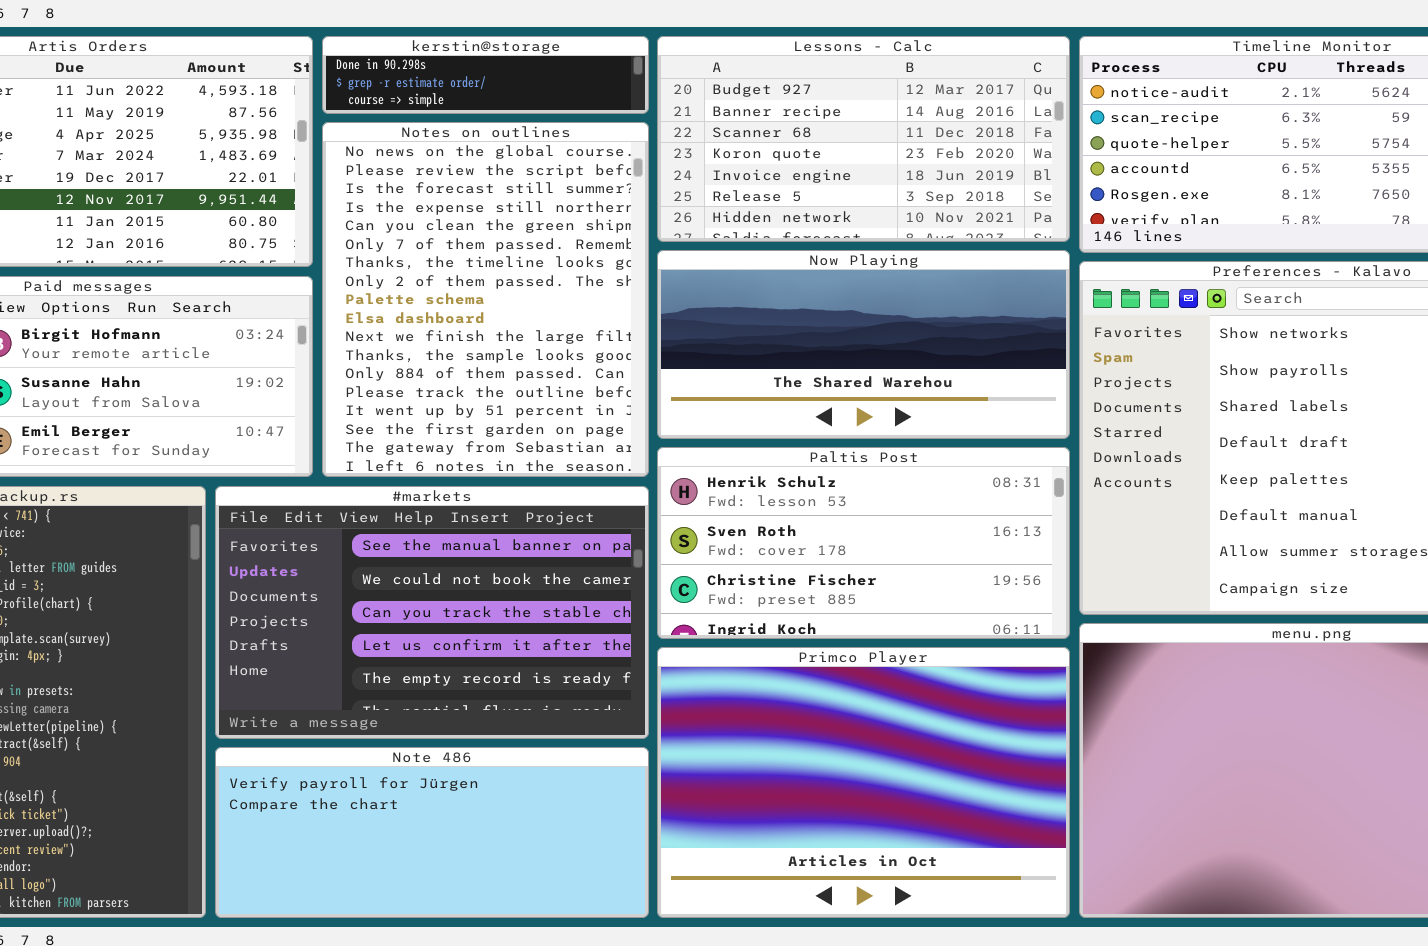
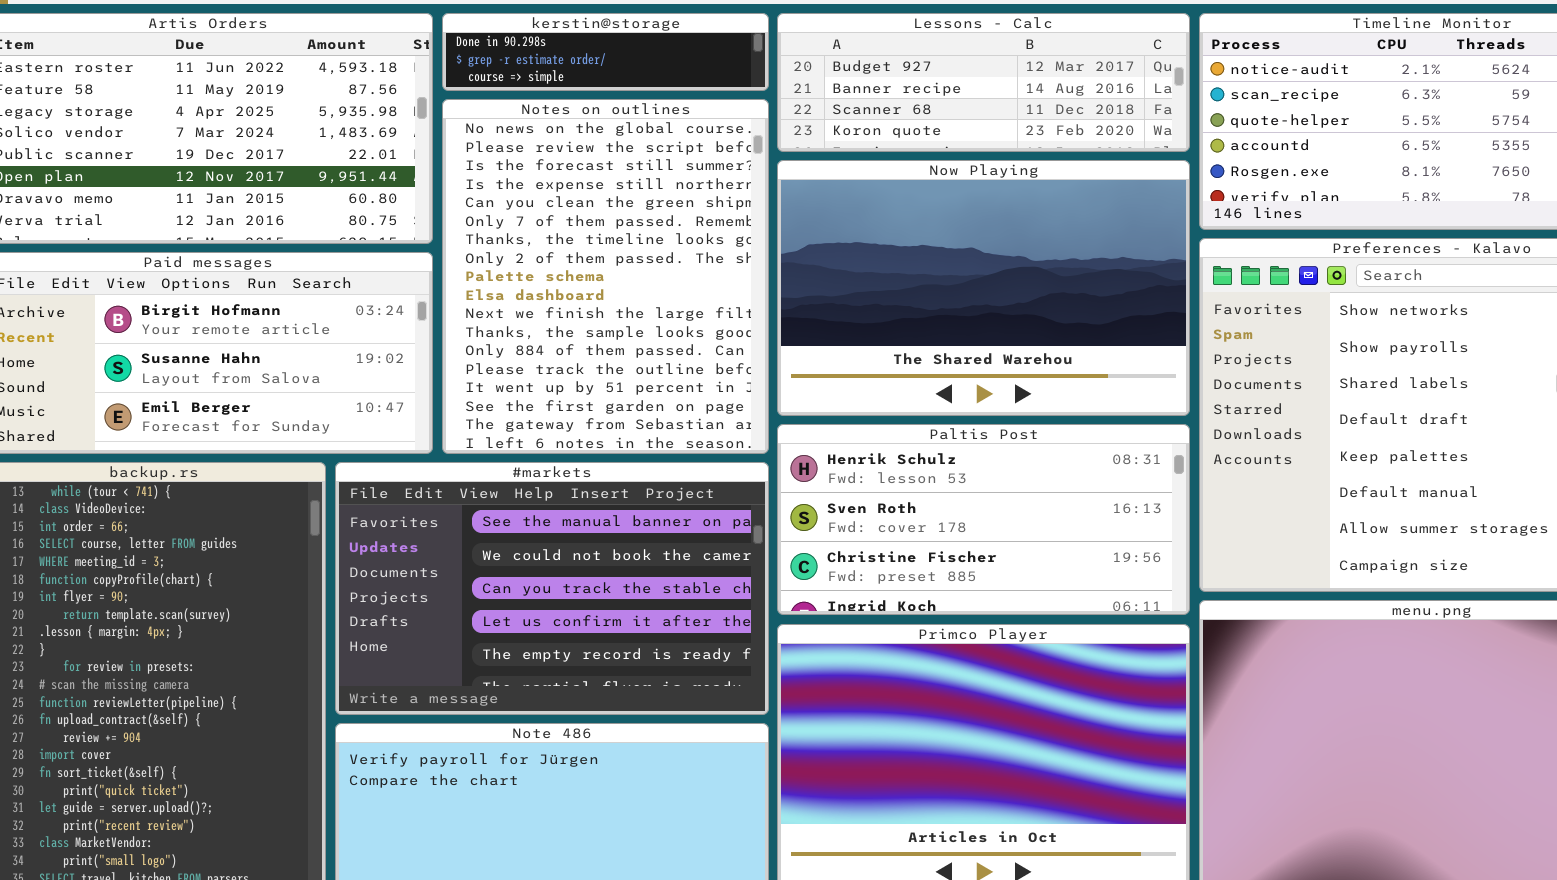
Lessons - Calc: [657,36,1070,242] -> [777,13,1190,152], resized
Now Playing: [657,250,1070,439] -> [777,160,1190,416], resized

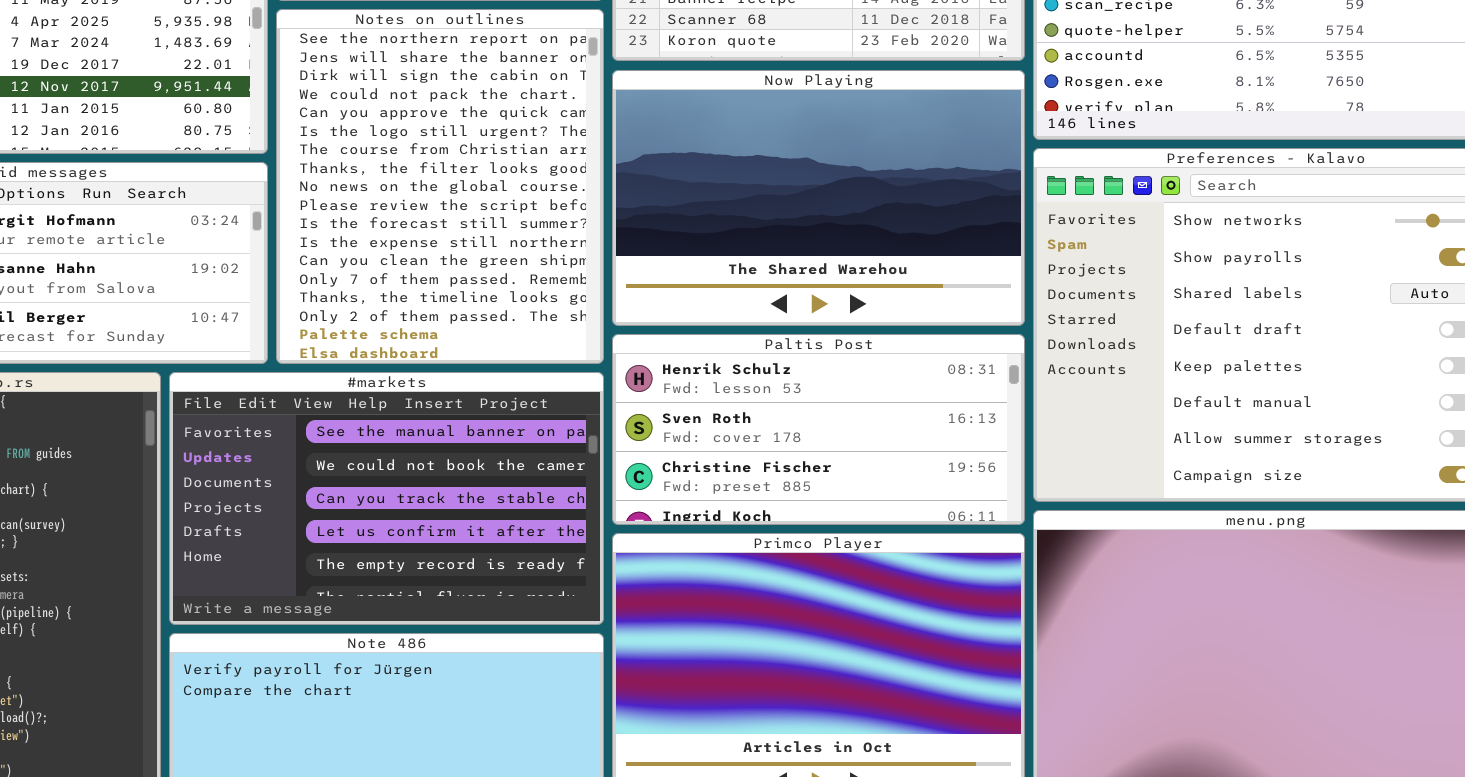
Notes on outlines: [442,99,769,454] -> [276,9,604,364], scrolled up 8 rows

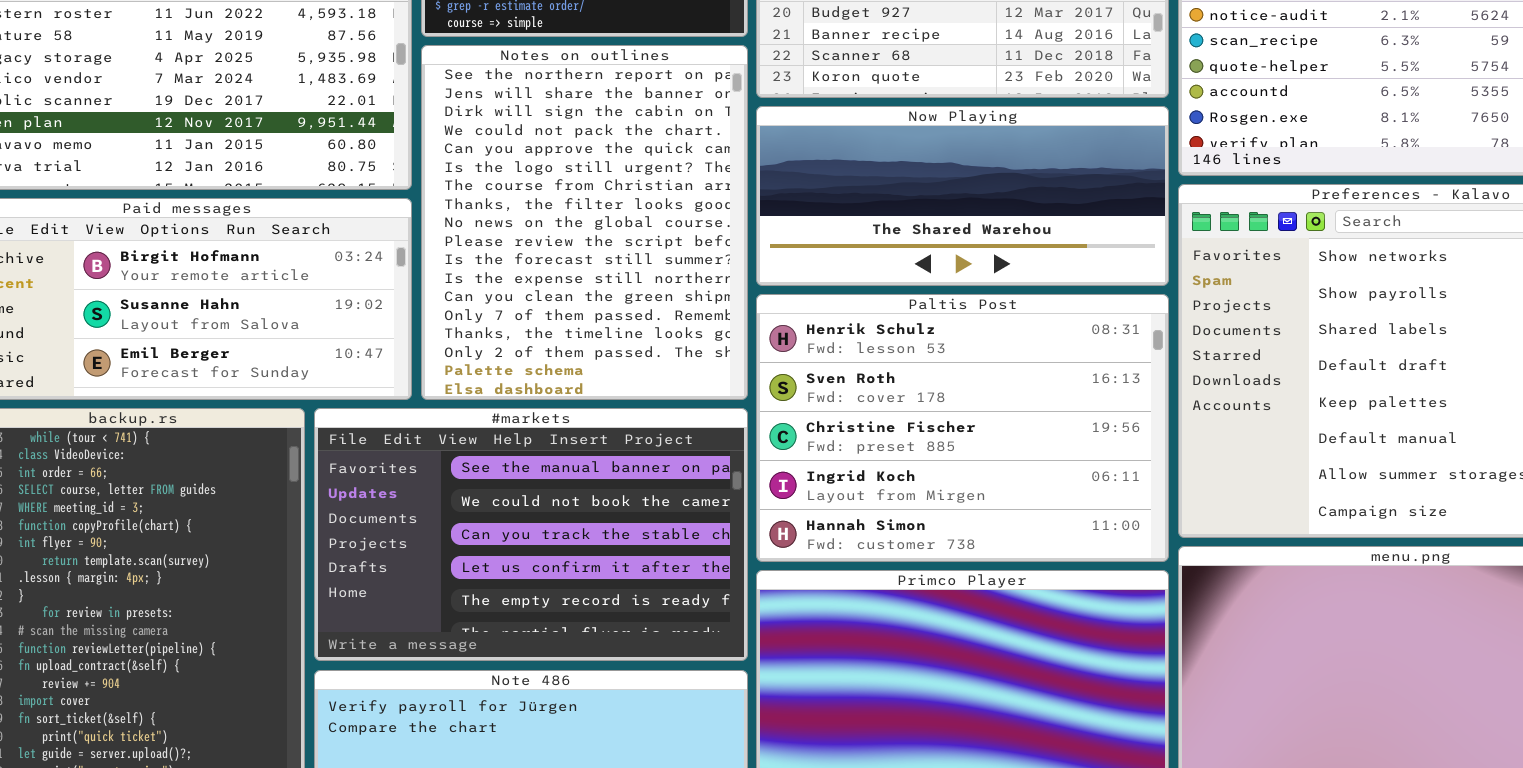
Now Playing: [612,70,1025,326] -> [756,106,1169,286], resized
Paltis Post: [612,334,1025,525] -> [756,294,1169,562], resized

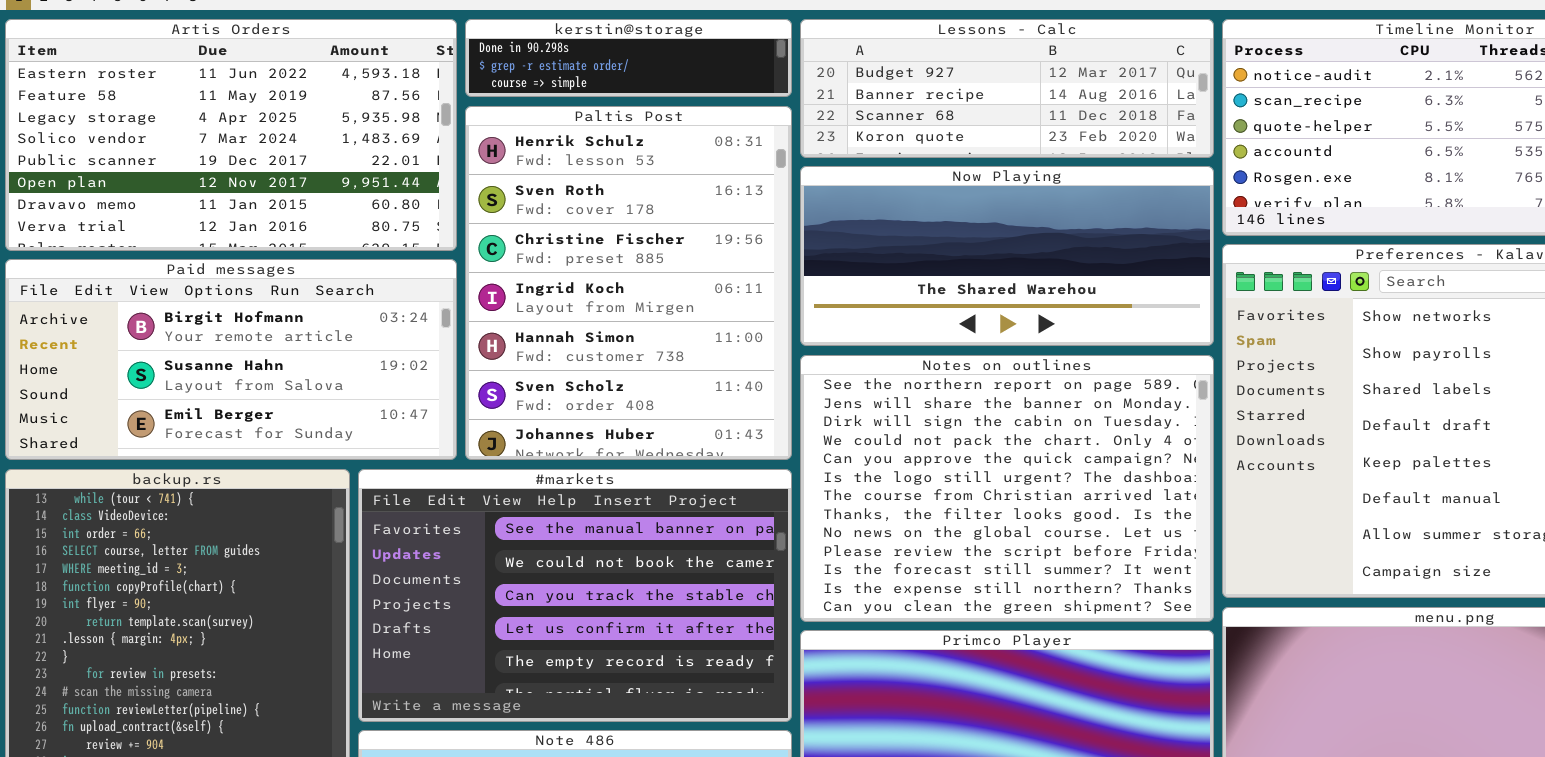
Notes on outlines: [421,45,748,400] -> [800,355,1214,622], moved, resized
Paltis Post: [756,294,1169,562] -> [465,106,792,460], moved, resized

